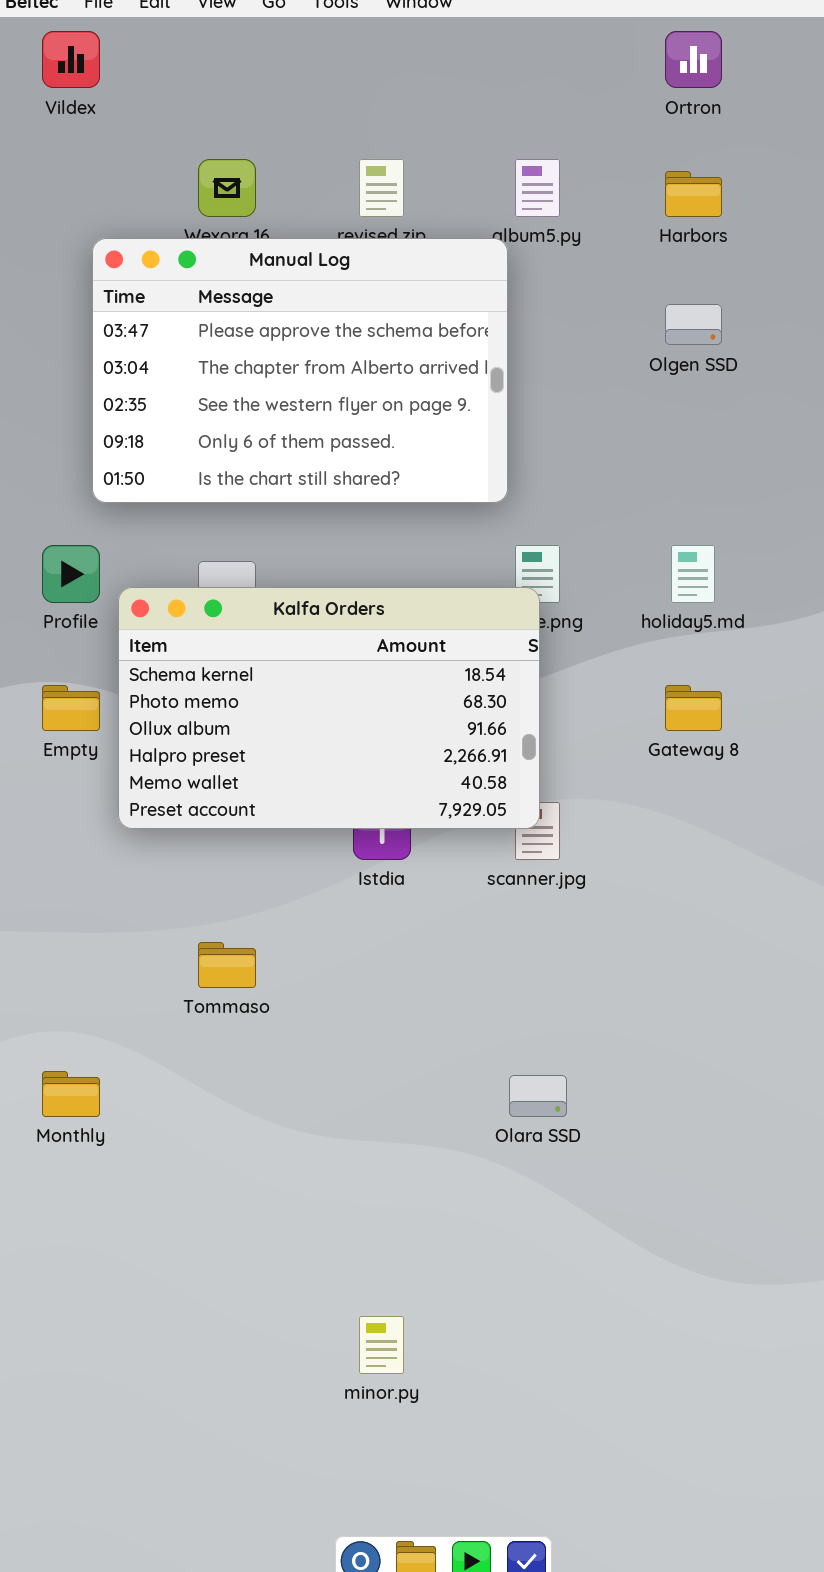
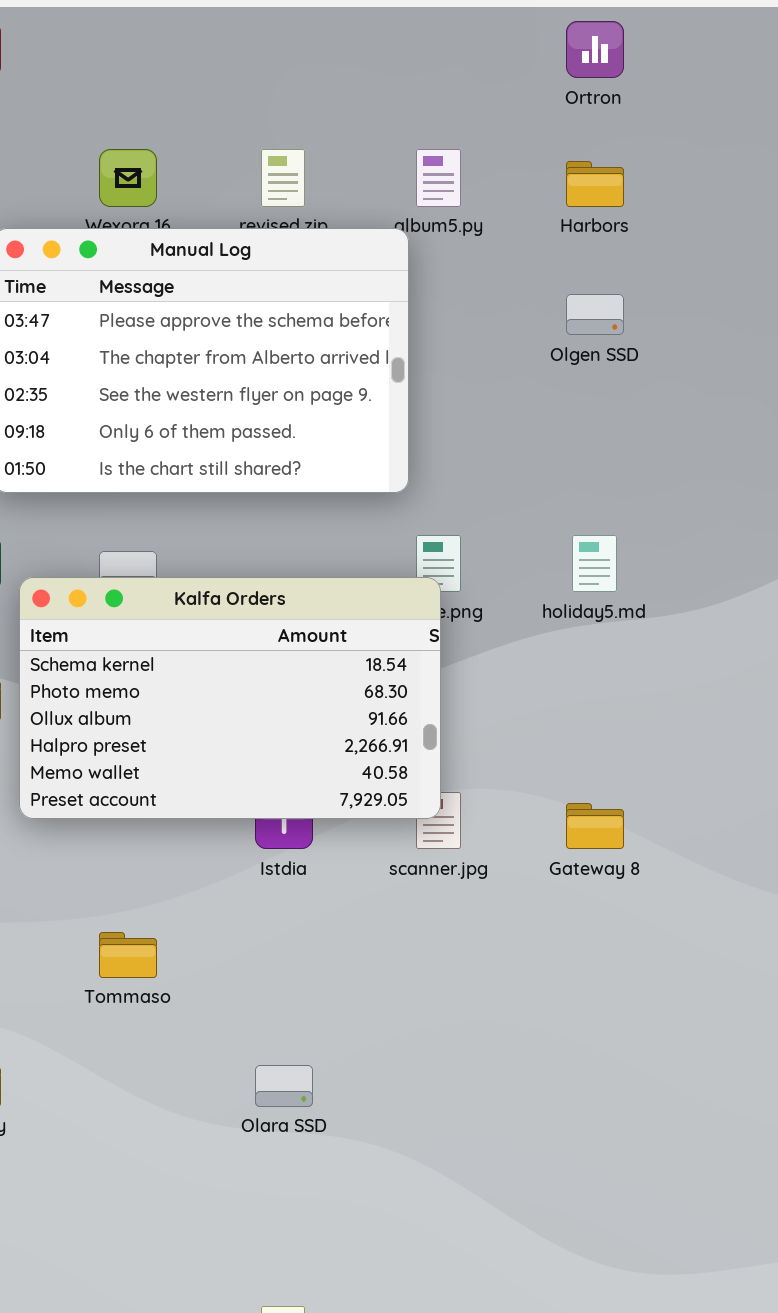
Gateway 8: [665,685,722,731] -> [566,803,624,849], moved
Olara SSD: [509,1075,567,1117] -> [255,1065,313,1107], moved

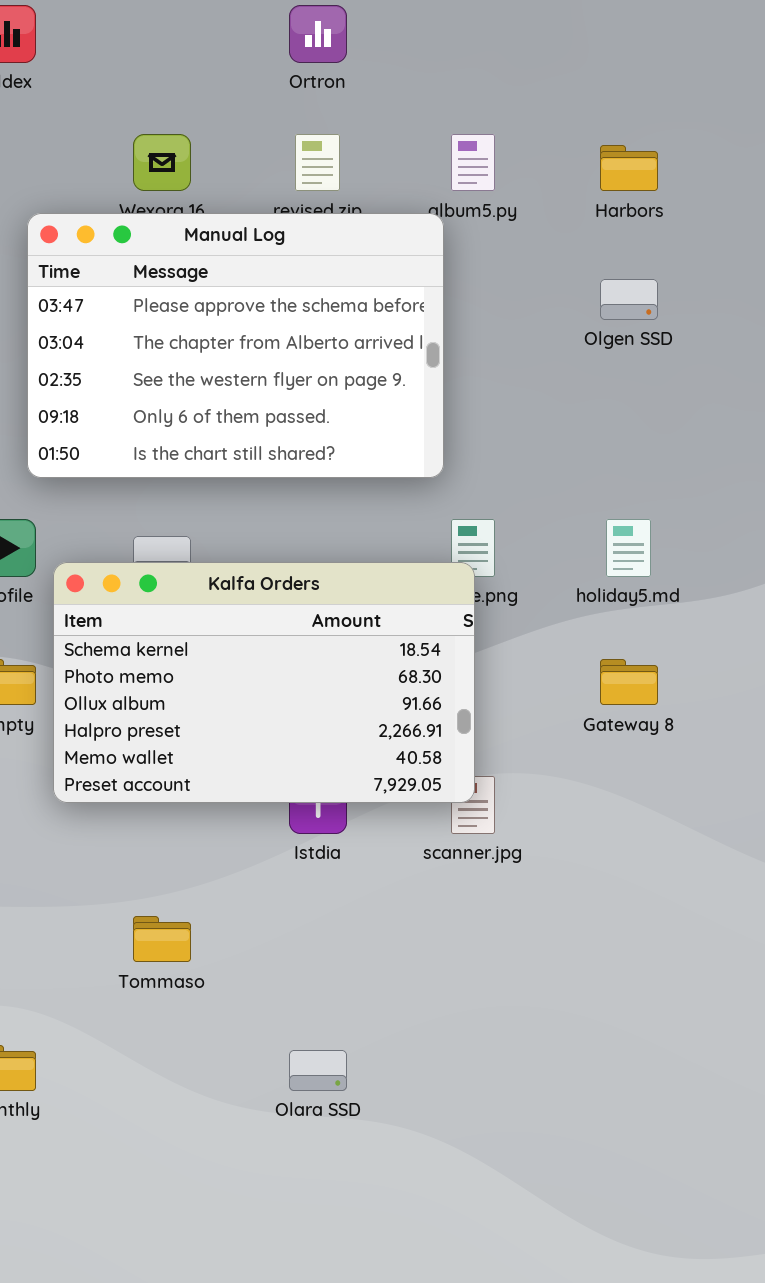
Ortron: [566,21,624,78] -> [289,5,347,63], moved
Gateway 8: [566,803,624,849] -> [600,659,658,705], moved

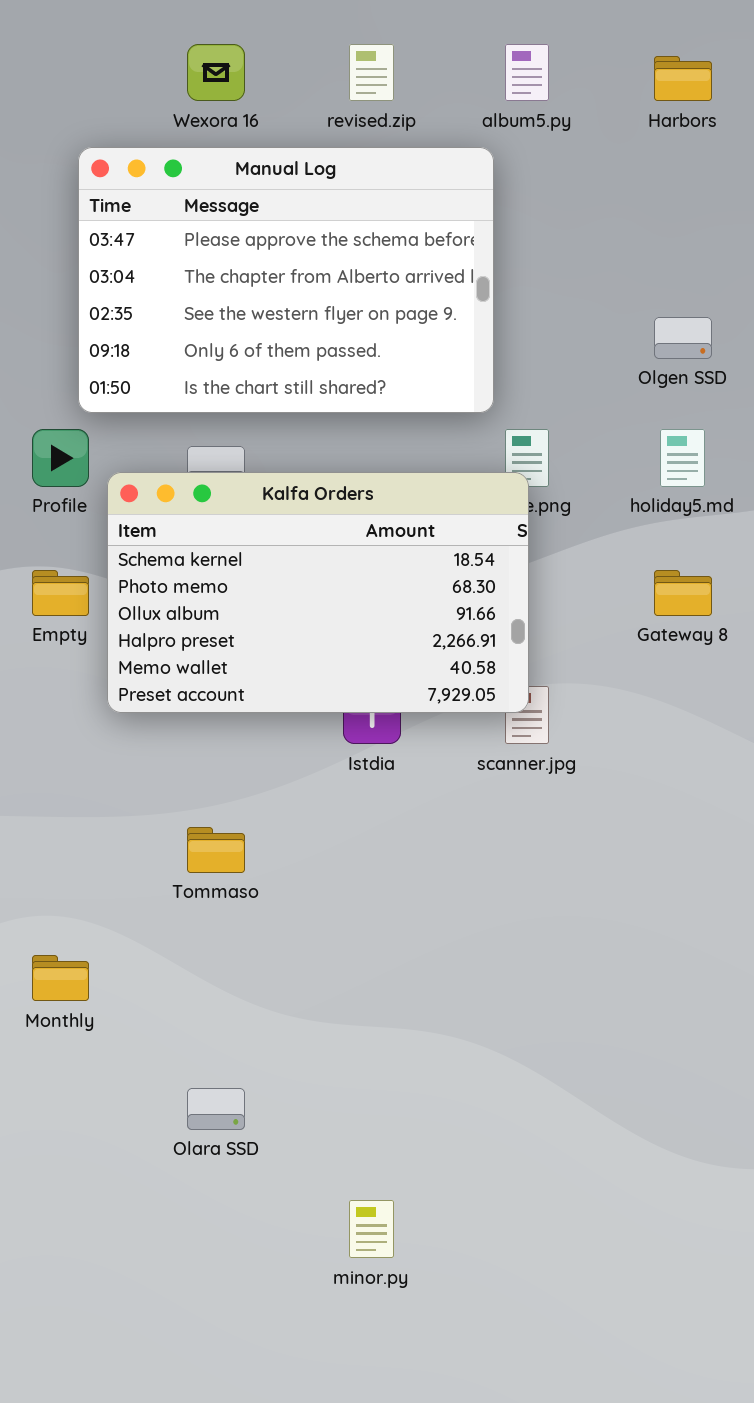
Manual Log: [27,213,444,478] -> [78,147,494,413], moved
Olgen SSD: [600,279,658,320] -> [654,317,712,359], moved
Olara SSD: [289,1050,347,1091] -> [187,1088,245,1130], moved

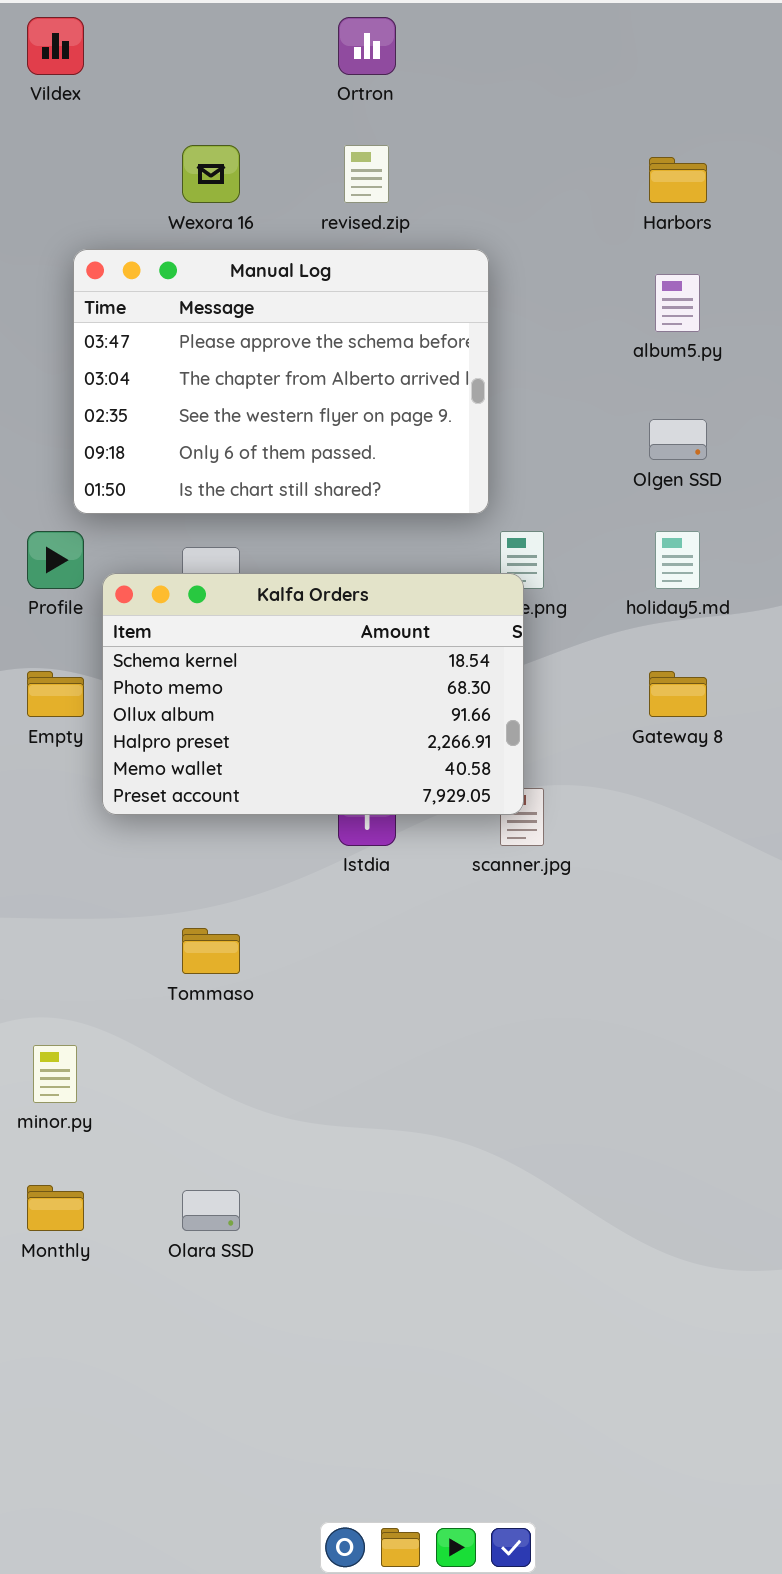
album5.py: [505,44,549,101] -> [655,274,700,332], moved
Monthly: [32,955,89,1001] -> [27,1185,84,1231], moved
minor.py: [349,1200,394,1258] -> [33,1045,77,1103], moved

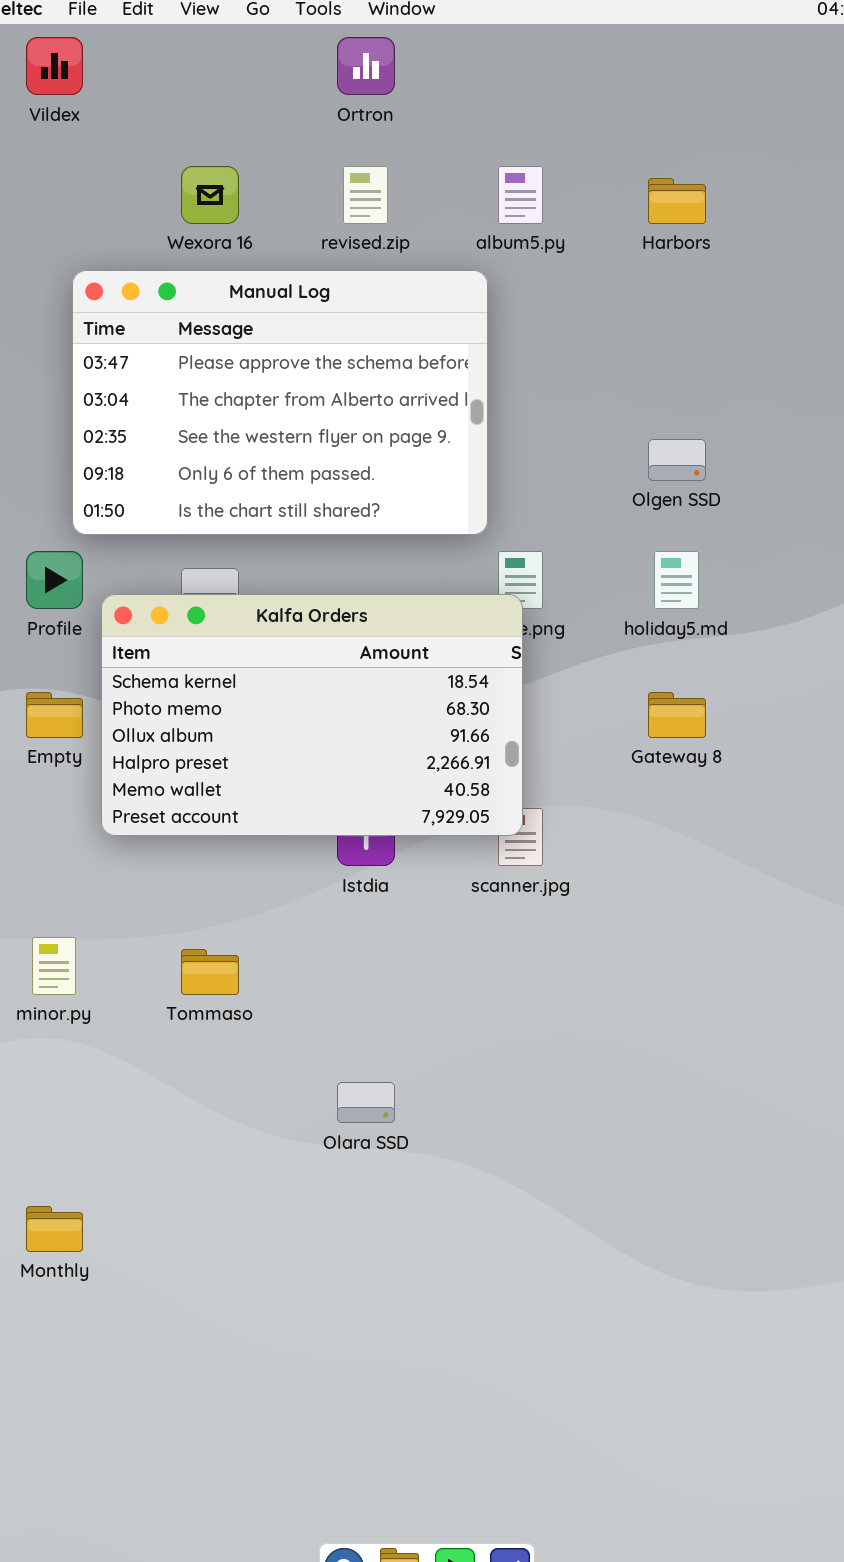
album5.py: [655,274,700,332] -> [498,166,543,224], moved
minor.py: [33,1045,77,1103] -> [32,937,76,995], moved
Olara SSD: [182,1190,240,1231] -> [337,1082,395,1123], moved

